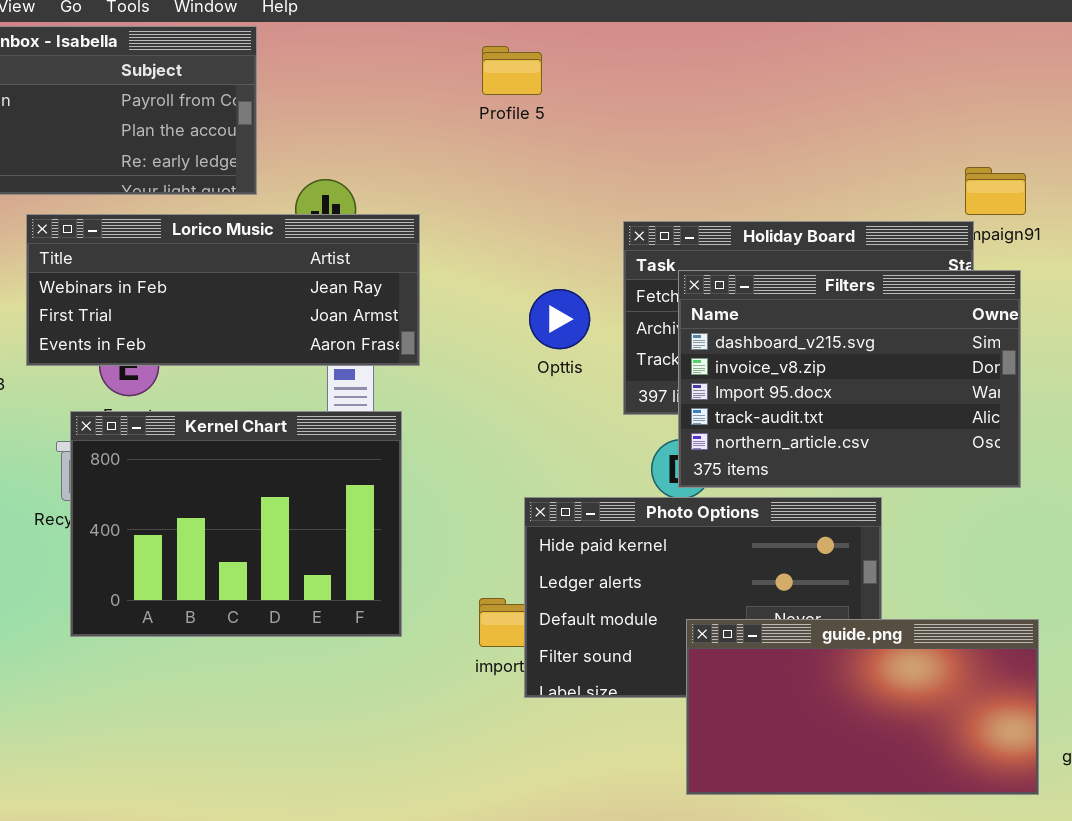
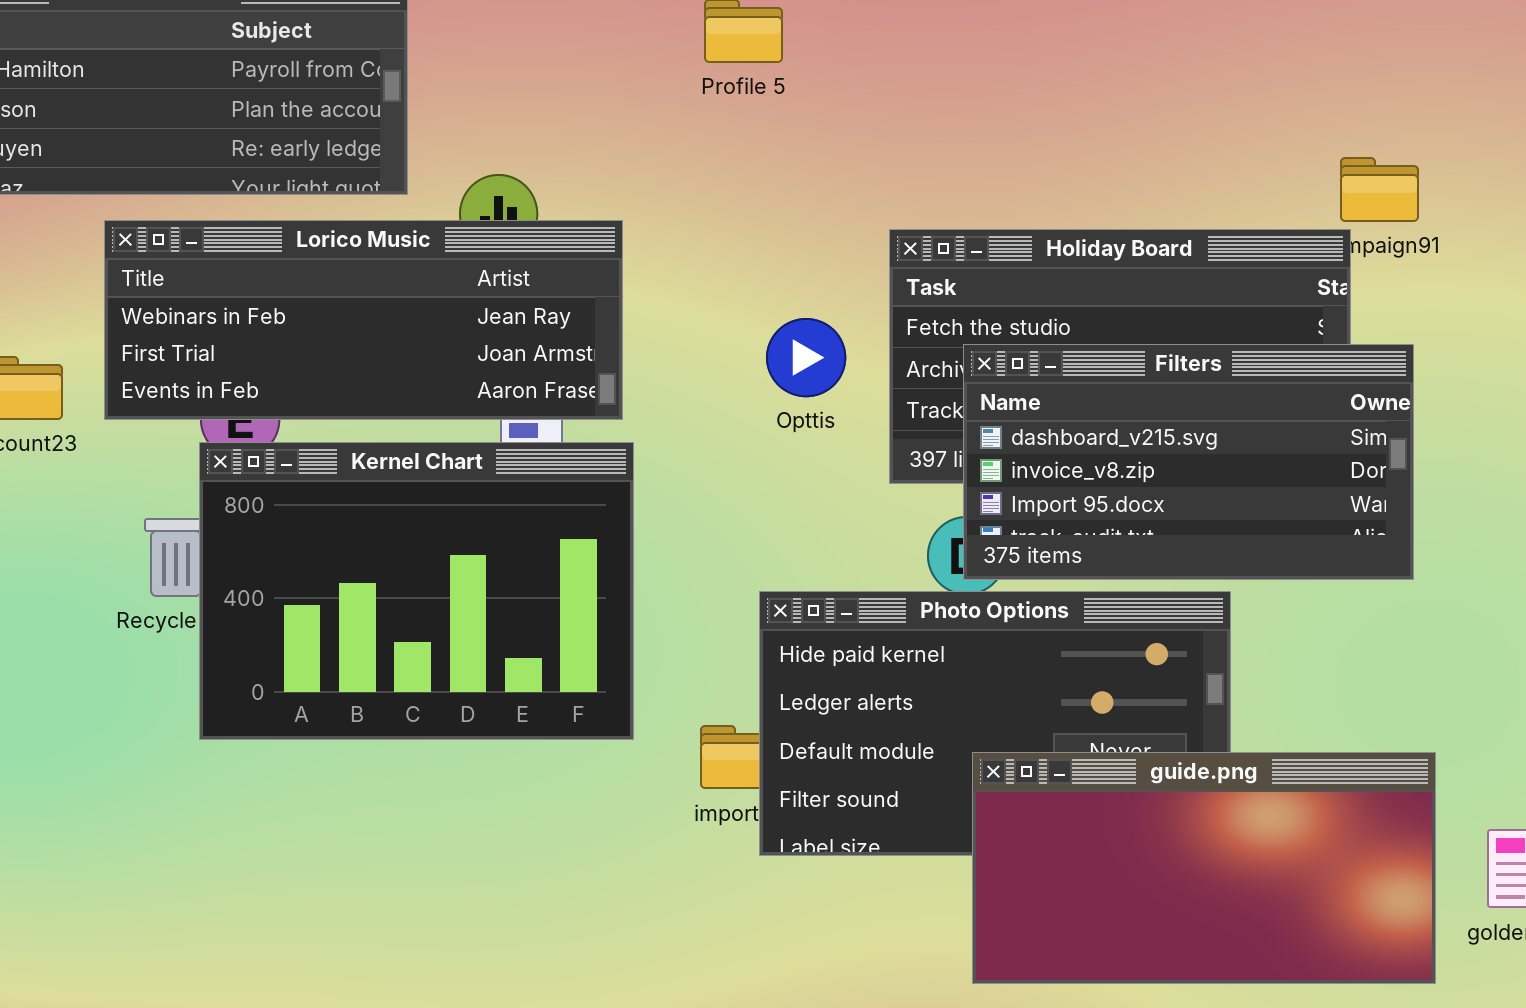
Filters: [678,270,1021,488] -> [963,344,1414,580], resized
Kernel Chart: [70,411,402,637] -> [199,442,634,740], moved

